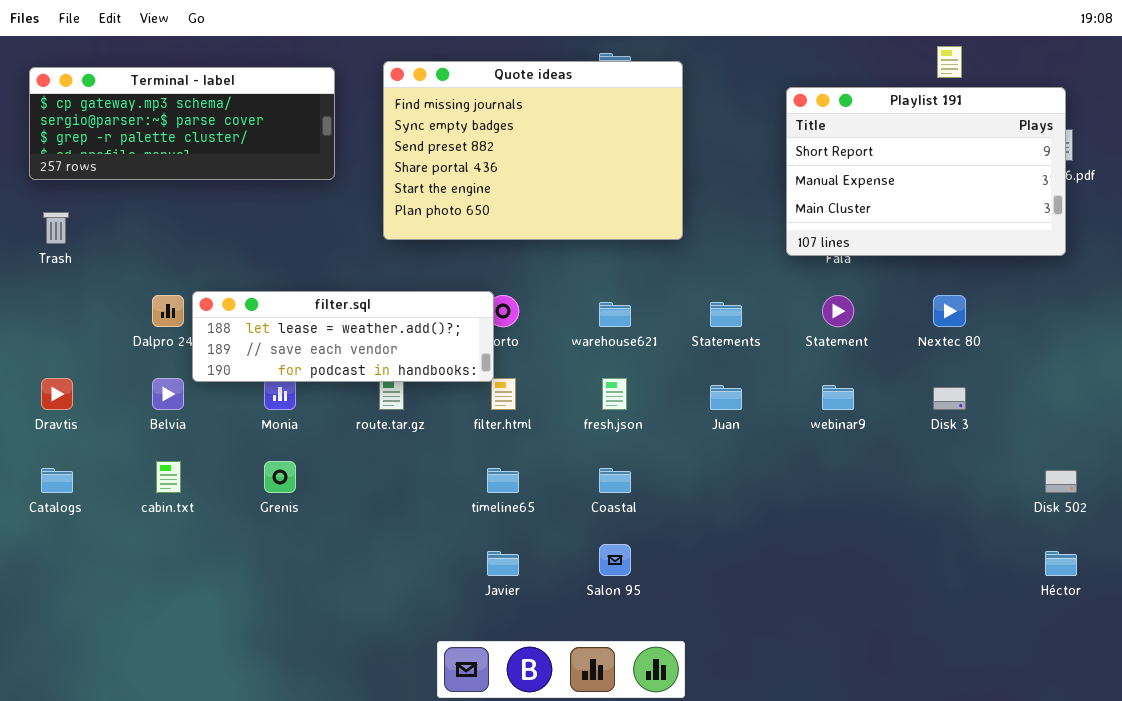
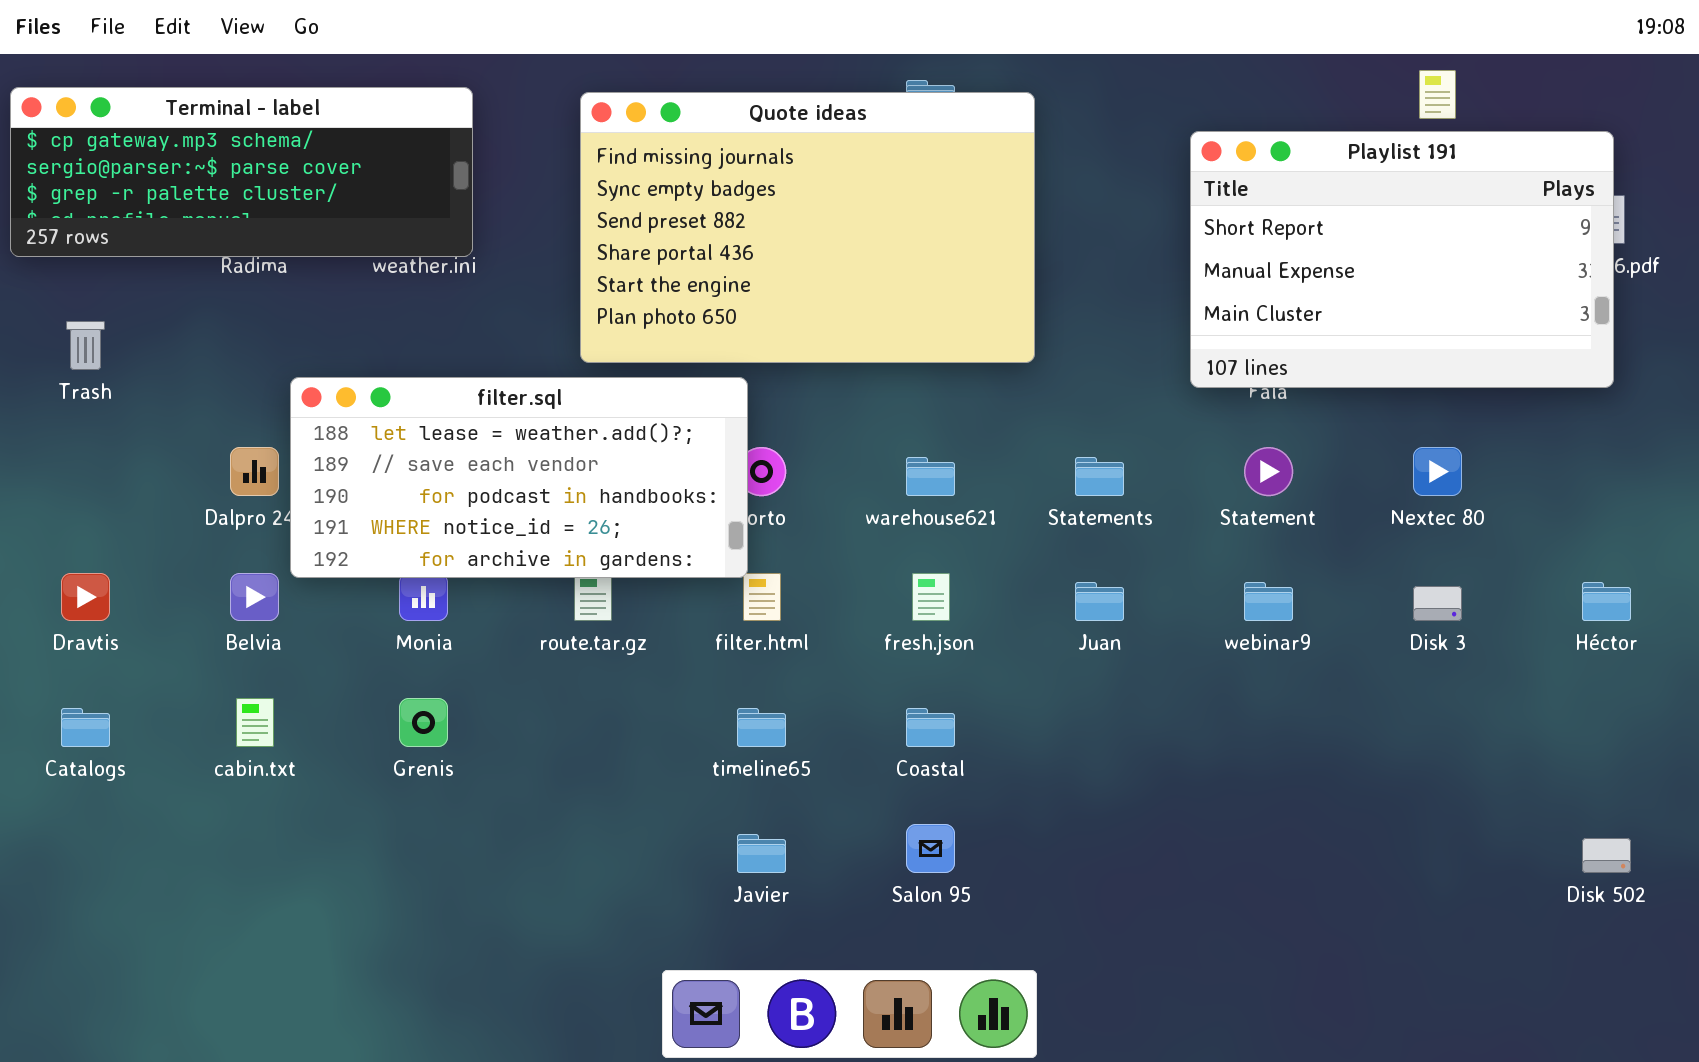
Terminal - label: [29,67,335,180] -> [10,87,473,257], moved
filter.sql: [192,291,494,382] -> [290,377,748,578], resized
Disk 502: [1045,470,1077,493] -> [1582,838,1631,873], moved
Héctor: [1045,551,1077,576] -> [1582,582,1631,621], moved

